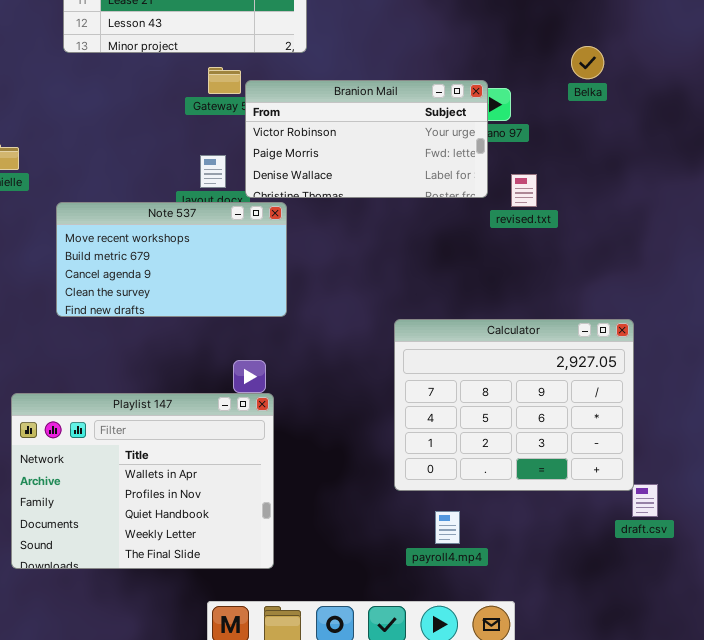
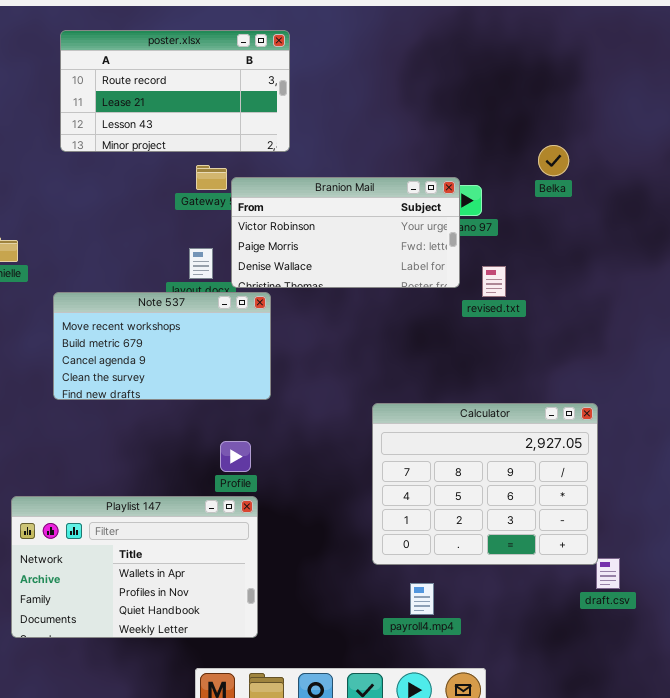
Playlist 147: [11,393,274,569] -> [11,496,258,638], resized

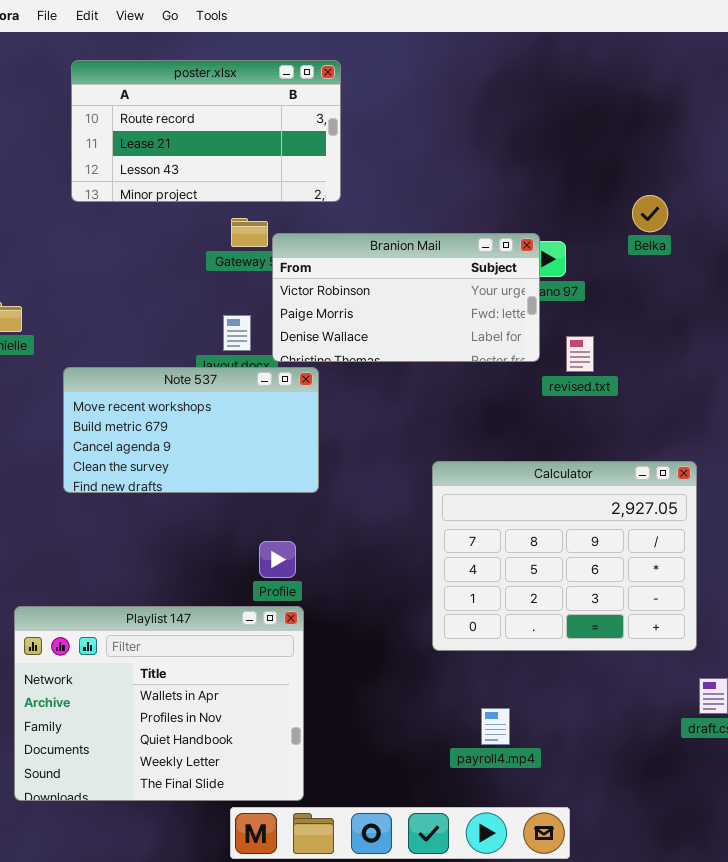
Calculator: [372,403,598,565] -> [432,461,697,651], moved
Playlist 147: [11,496,258,638] -> [14,606,304,801], resized

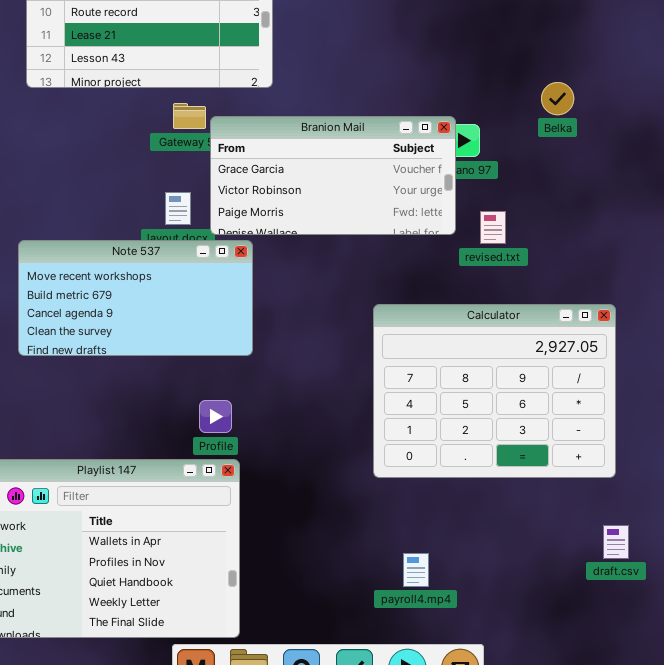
Branion Mail: [272,233,540,362] -> [210,116,456,235], scrolled up 1 row
Calculator: [432,461,697,651] -> [373,304,616,478], moved

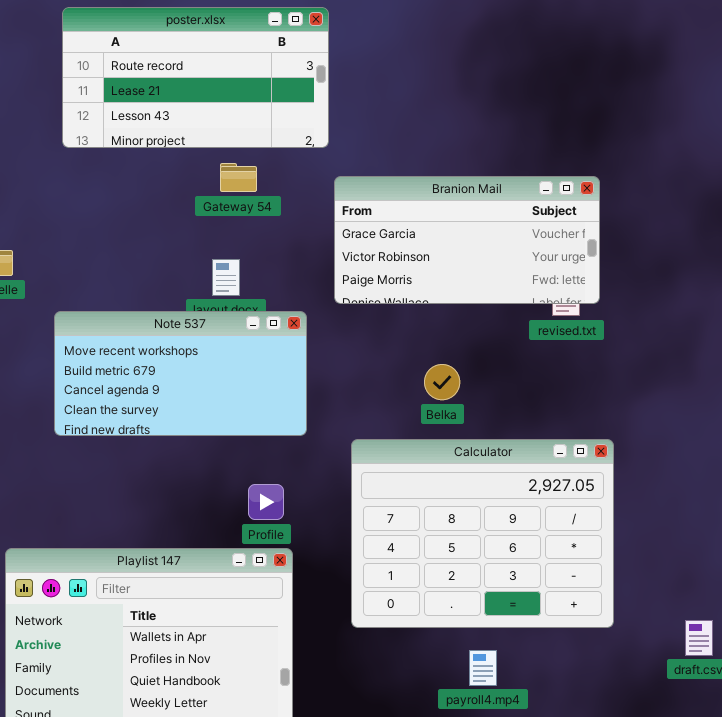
Belka: [541,82,574,115] -> [424,364,460,400], moved
Branion Mail: [210,116,456,235] -> [334,176,600,304], moved
Calculator: [373,304,616,478] -> [351,439,614,628], moved

